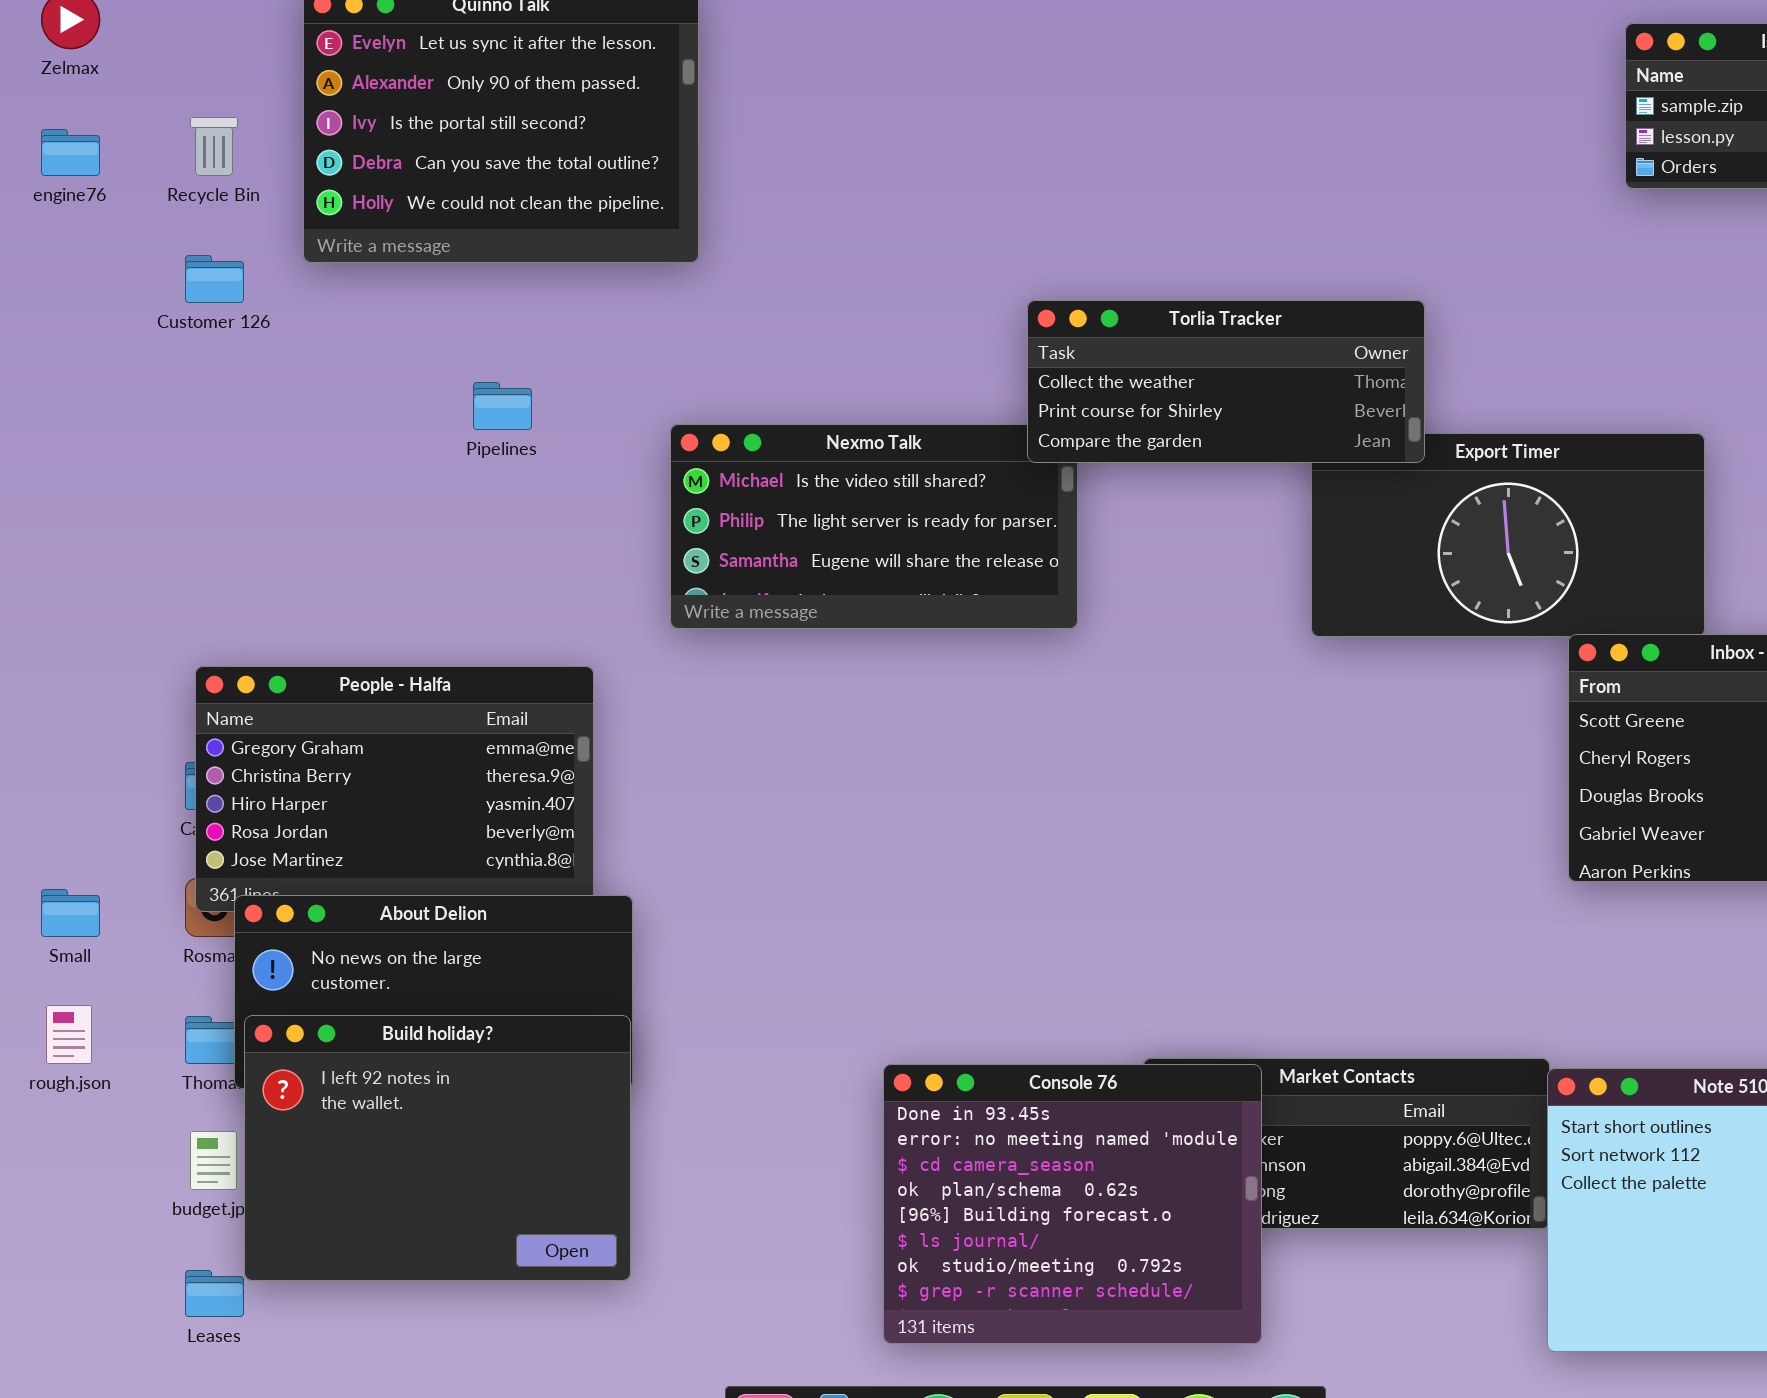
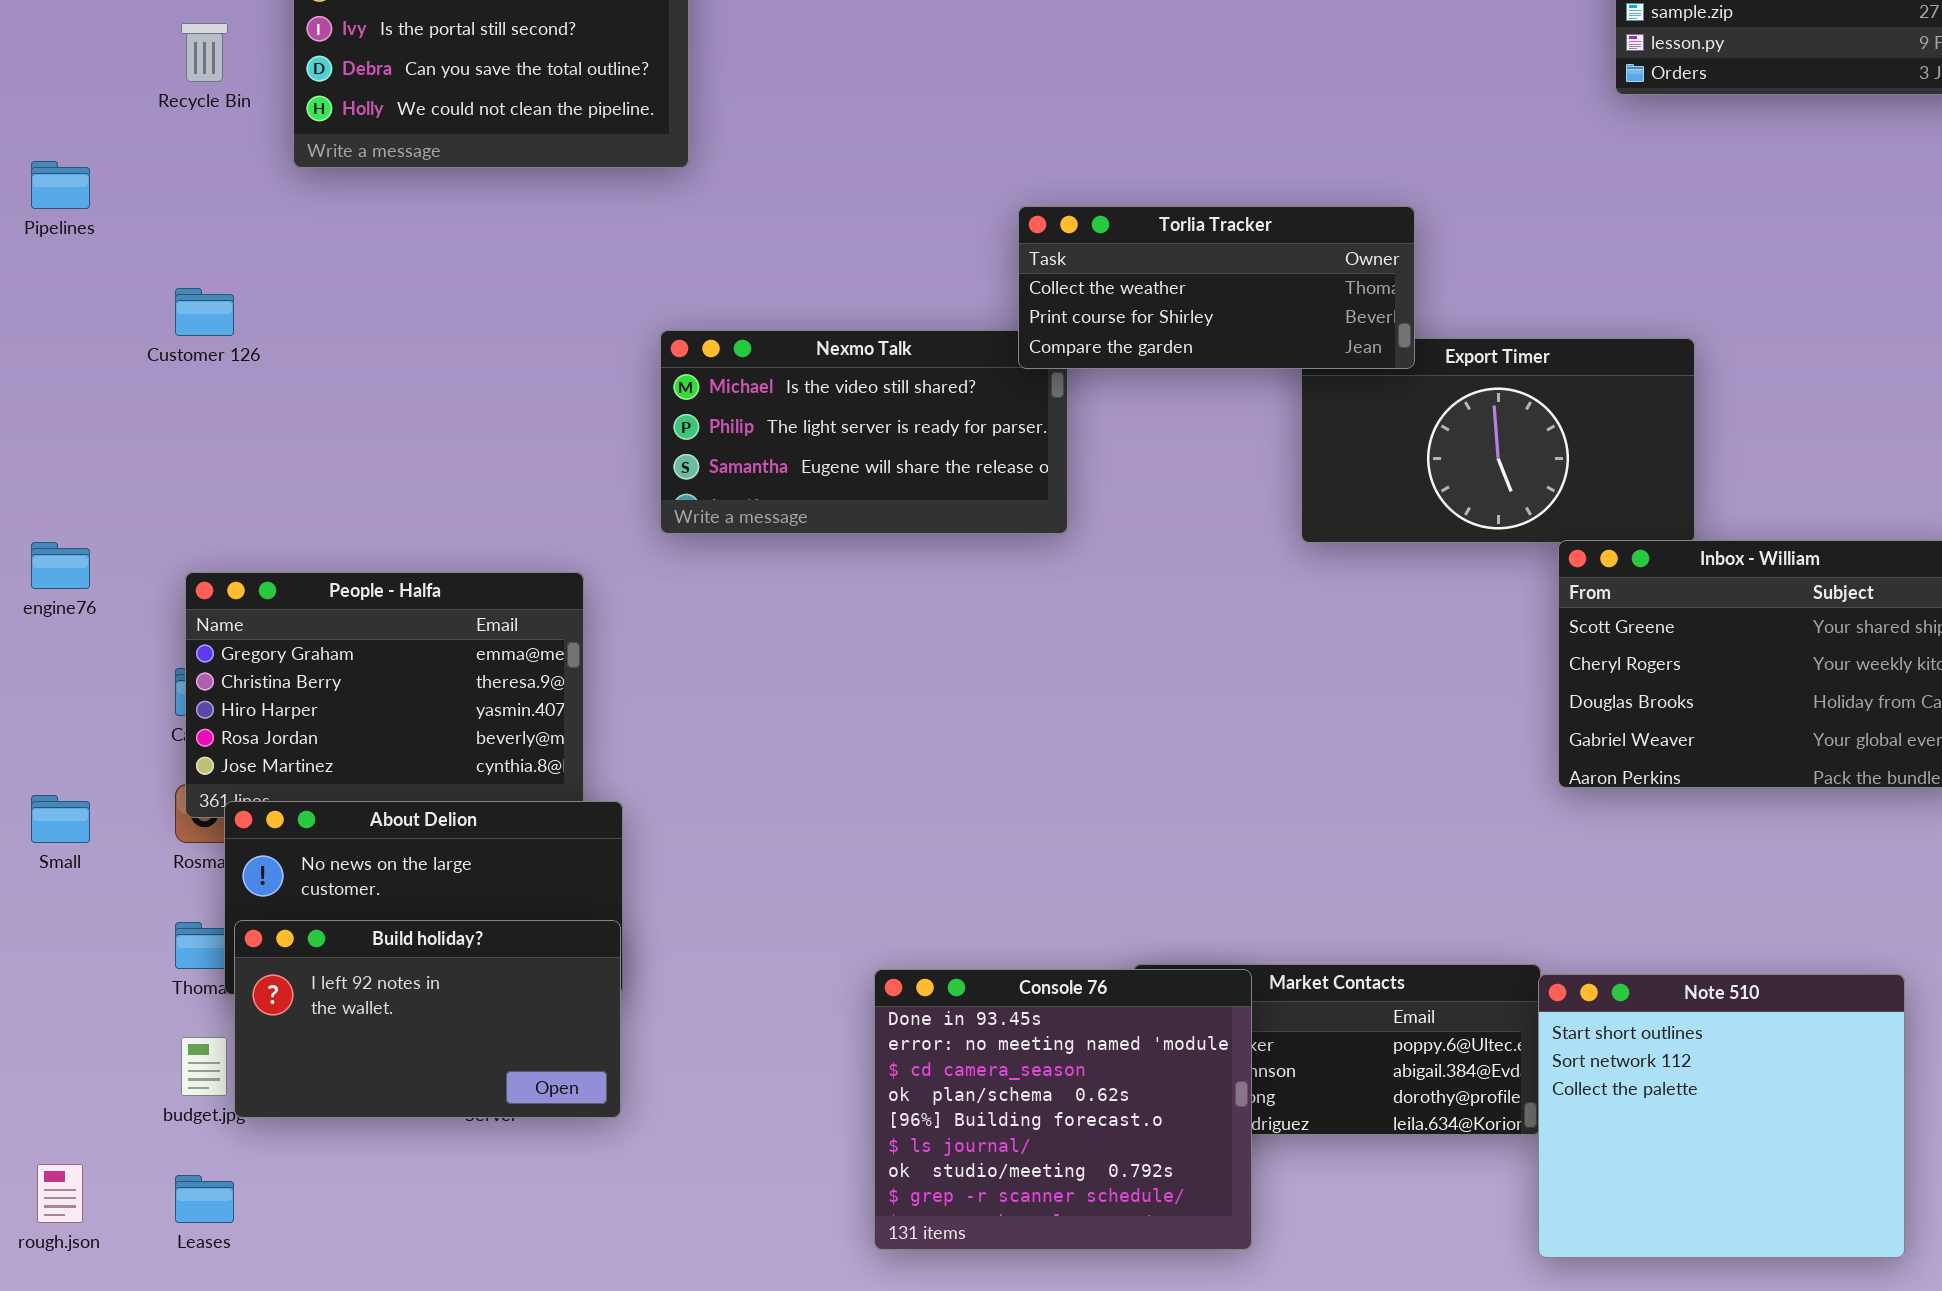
engine76: [41,129,100,176] -> [31,542,90,589], moved
Customer 126: [185,255,244,303] -> [175,288,234,336], moved
Pipelines: [473,382,532,430] -> [31,161,90,209], moved
rough.json: [46,1005,92,1064] -> [37,1164,83,1223], moved
Build holiday?: [244,1015,631,1281] -> [234,920,621,1118], resized

